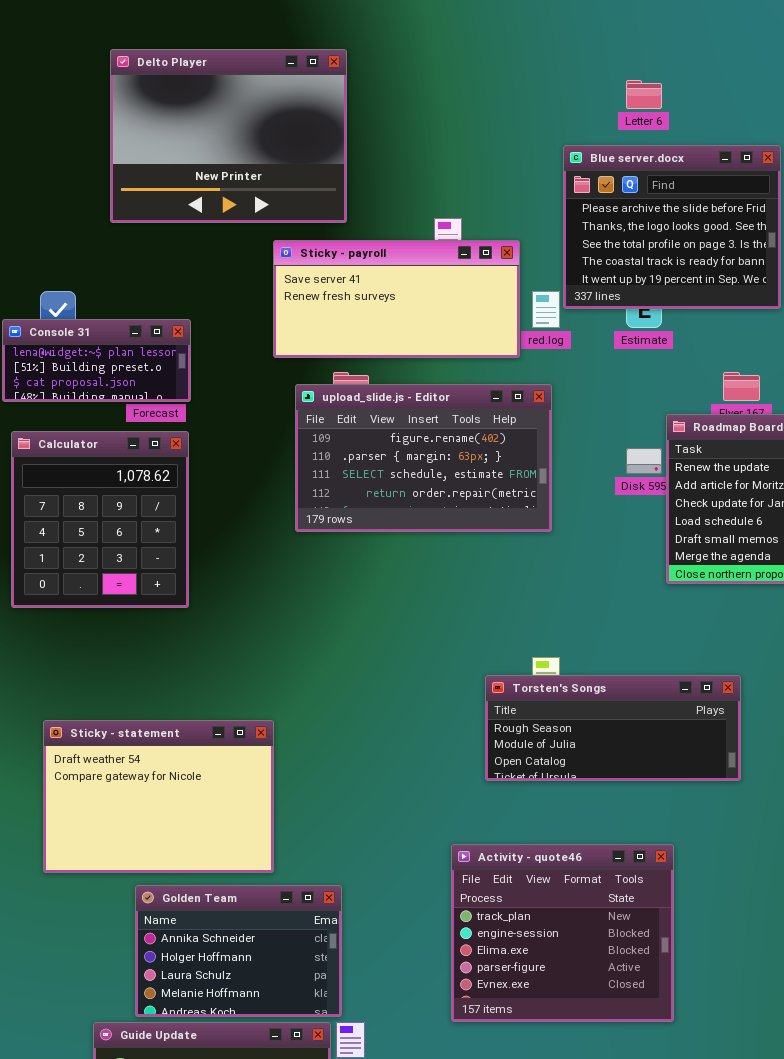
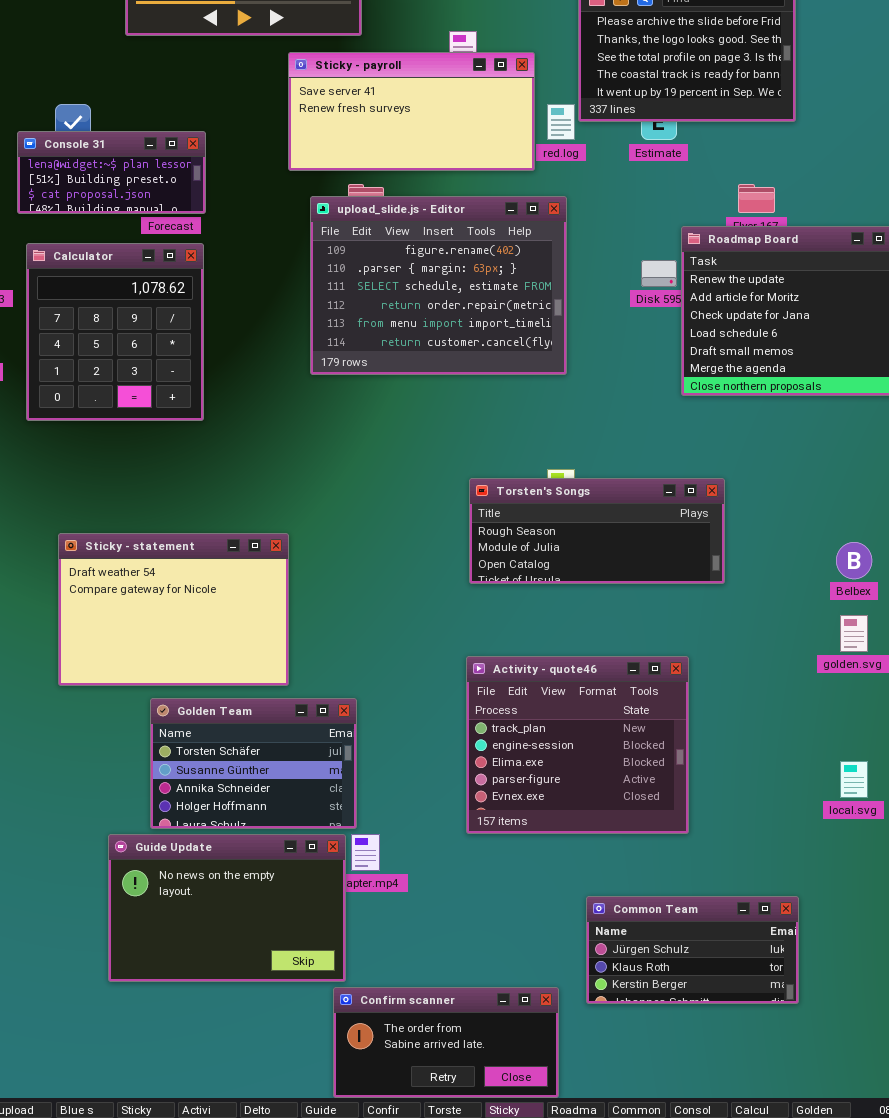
upload_slide.js - Editor: [295,384,552,532] -> [310,196,567,375], resized
Torsten's Songs: [485,675,741,781] -> [469,478,725,584], moved
Golden Team: [135,885,342,1017] -> [150,698,357,829], scrolled up 2 rows

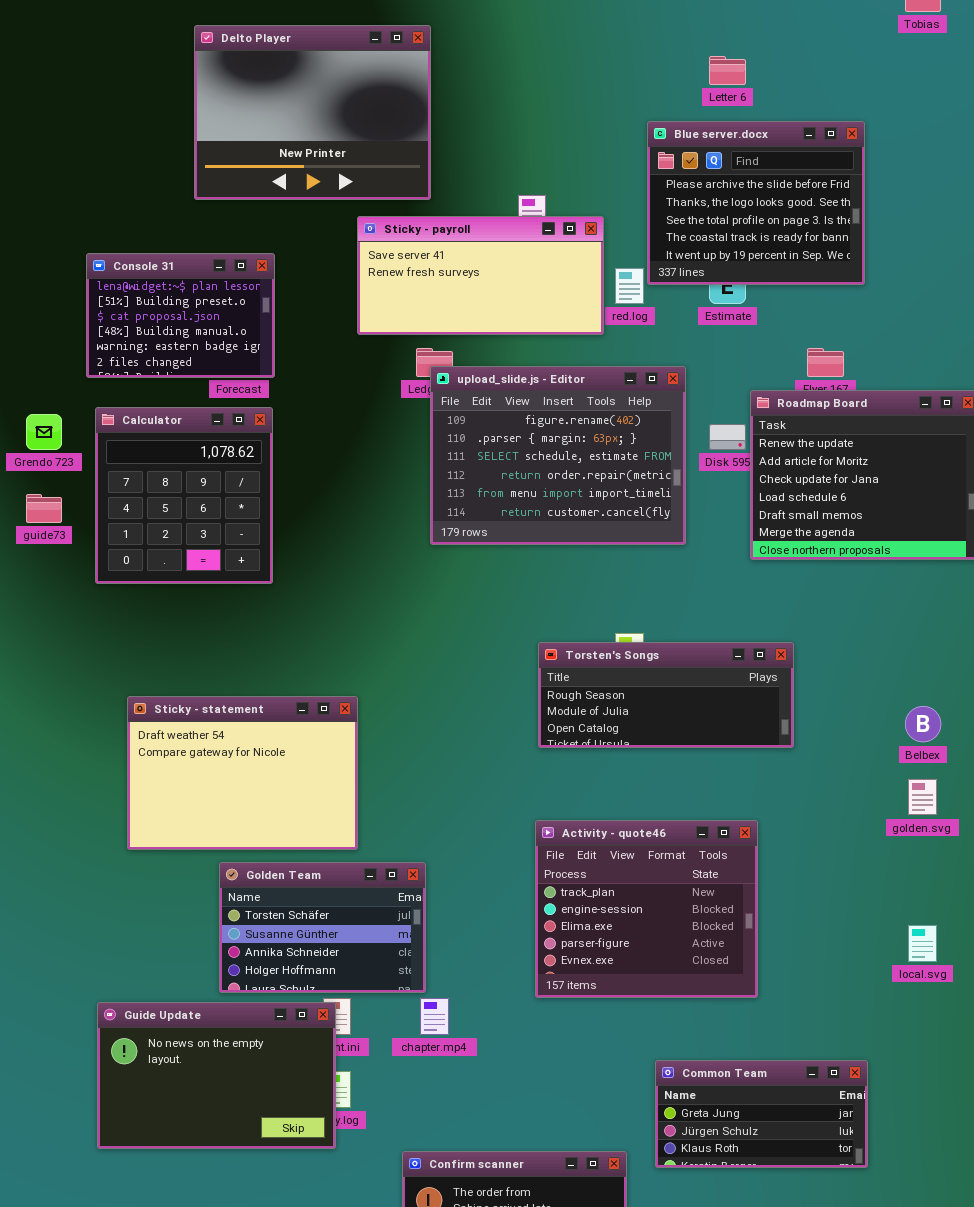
Console 31: [17,131,206,214] -> [86,253,275,378], resized
upload_slide.js - Editor: [310,196,567,375] -> [430,366,686,545], moved
Guide Update: [108,834,346,982] -> [97,1002,336,1149], moved
Common Team: [586,896,799,1004] -> [655,1060,868,1168], scrolled up 1 row

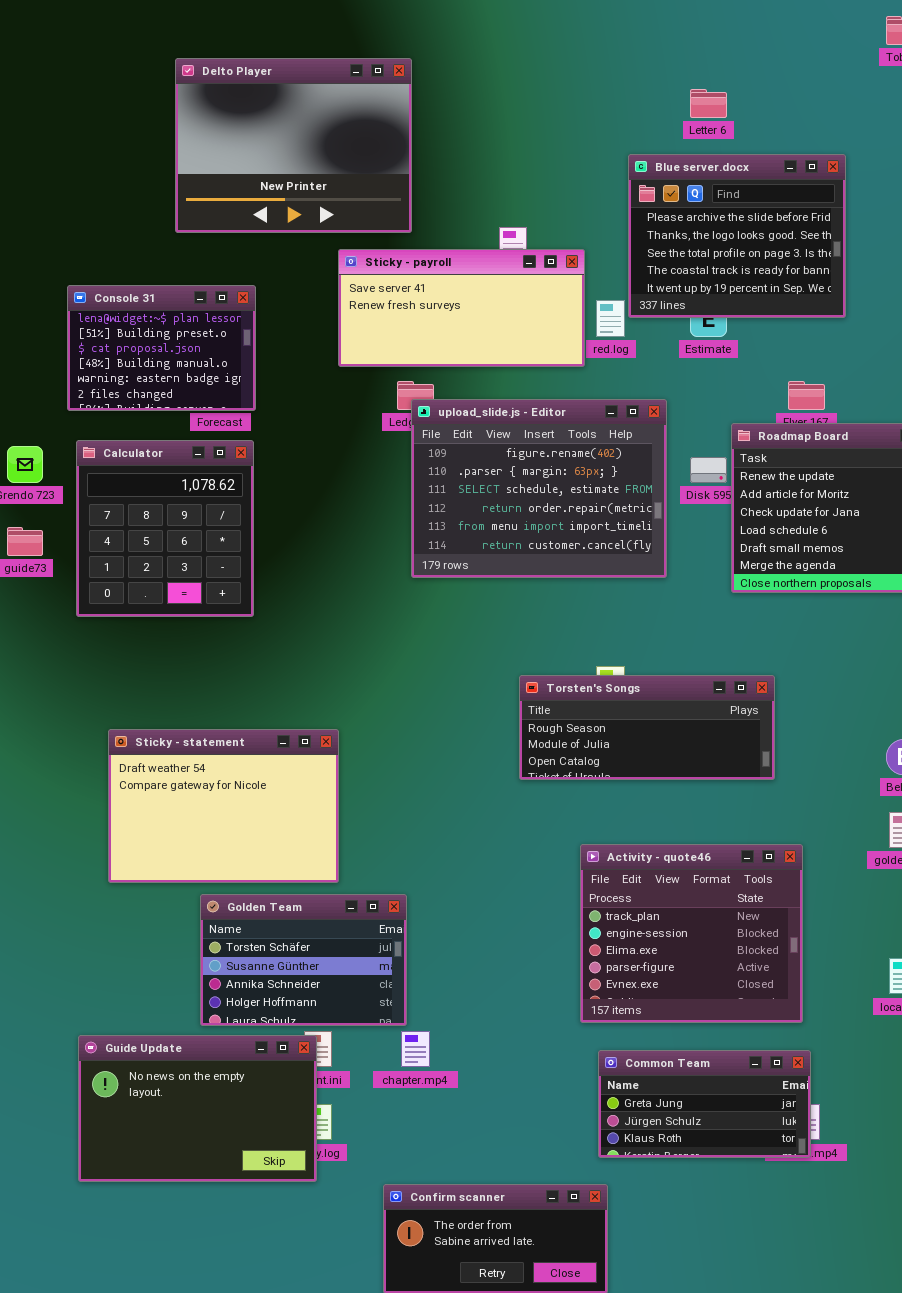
Activity - quote46: [535,820,758,998] -> [580,844,803,1023], moved
Common Team: [655,1060,868,1168] -> [598,1050,811,1158], moved

